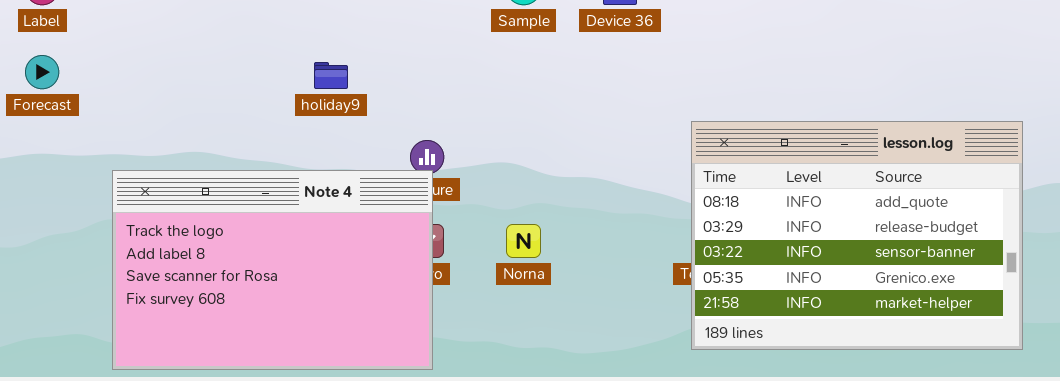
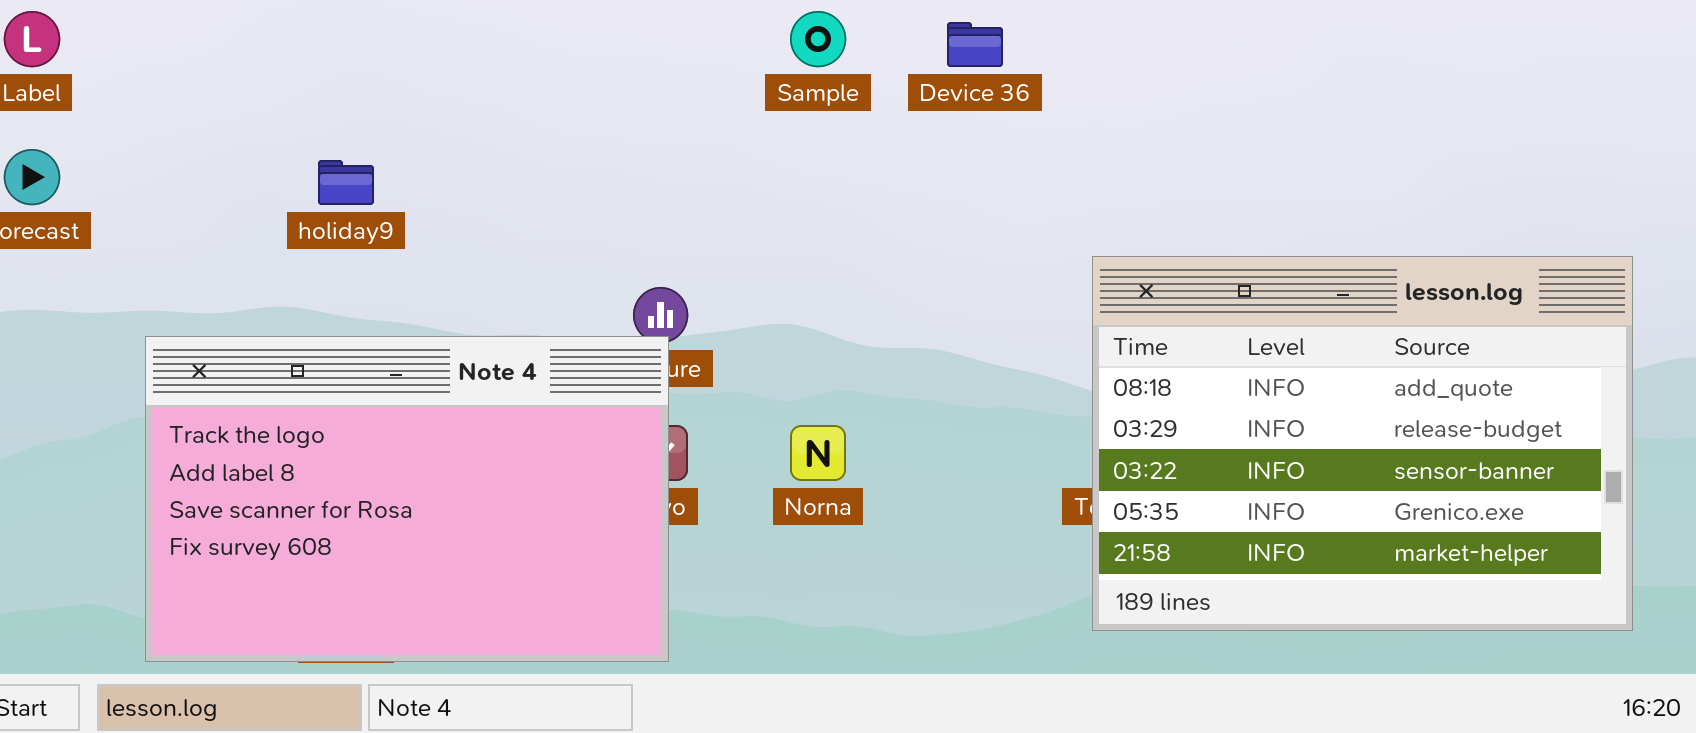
holiday9: [314,62,348,89] -> [318,160,374,205], moved

